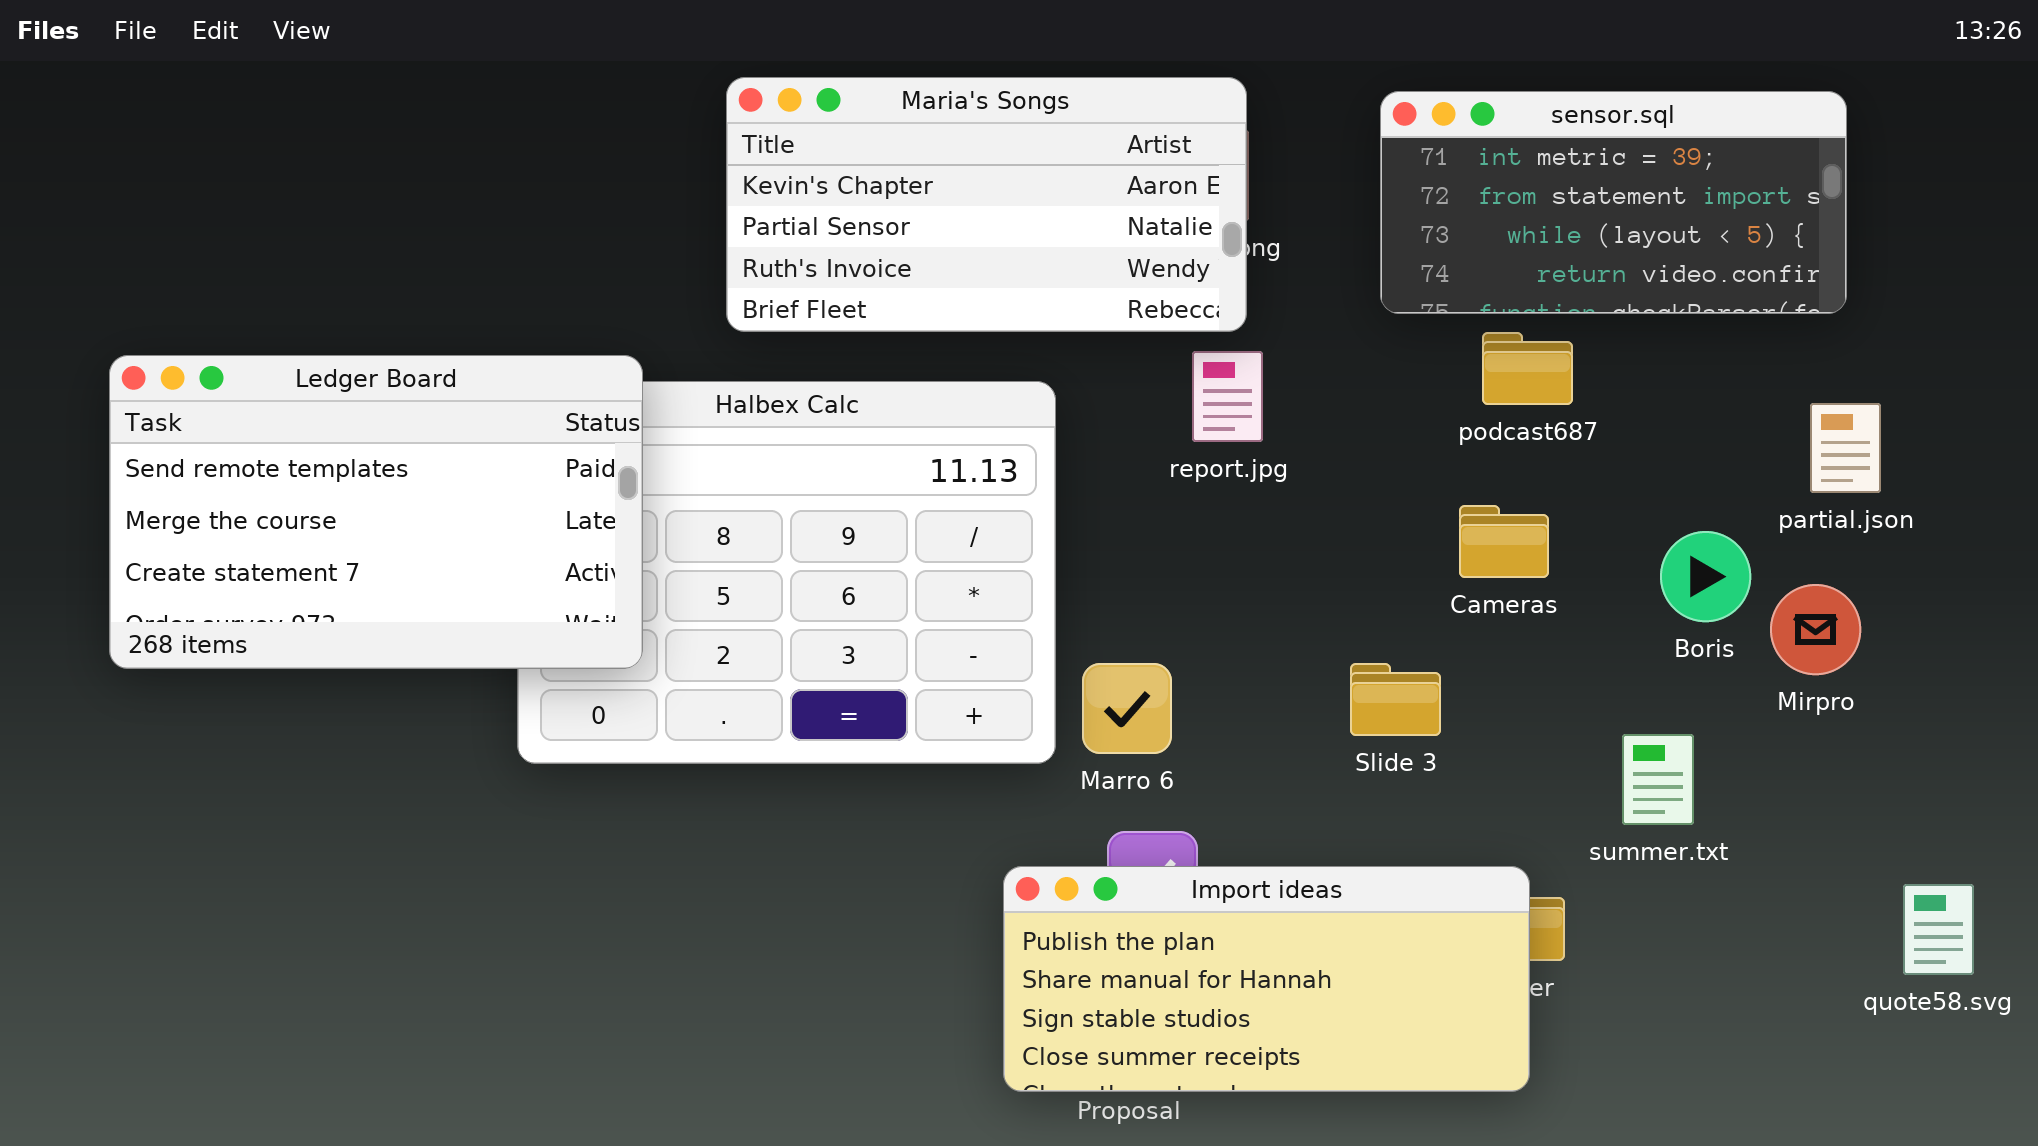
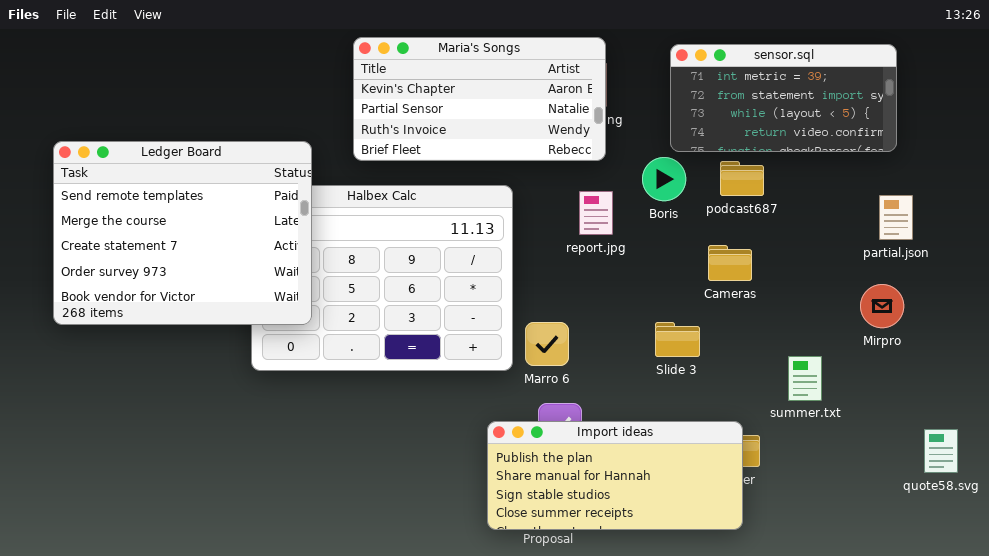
report.jpg: [1192,351,1263,442] -> [579,191,613,235], moved
Ledger Board: [109,355,643,669] -> [53,141,312,325], resized
Boris: [1660,531,1751,622] -> [642,157,686,201], moved

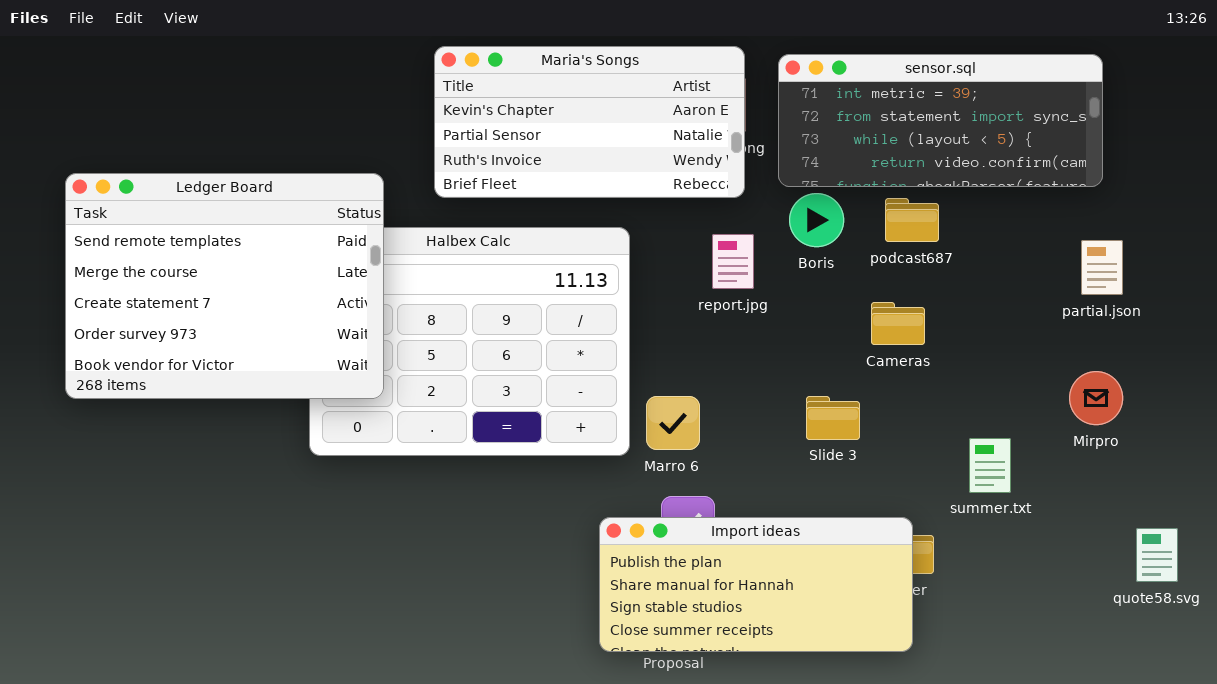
sensor.sql: [670,44,897,152] -> [778,54,1103,187], resized
Mirpro: [860,284,904,328] -> [1069,371,1123,425], moved

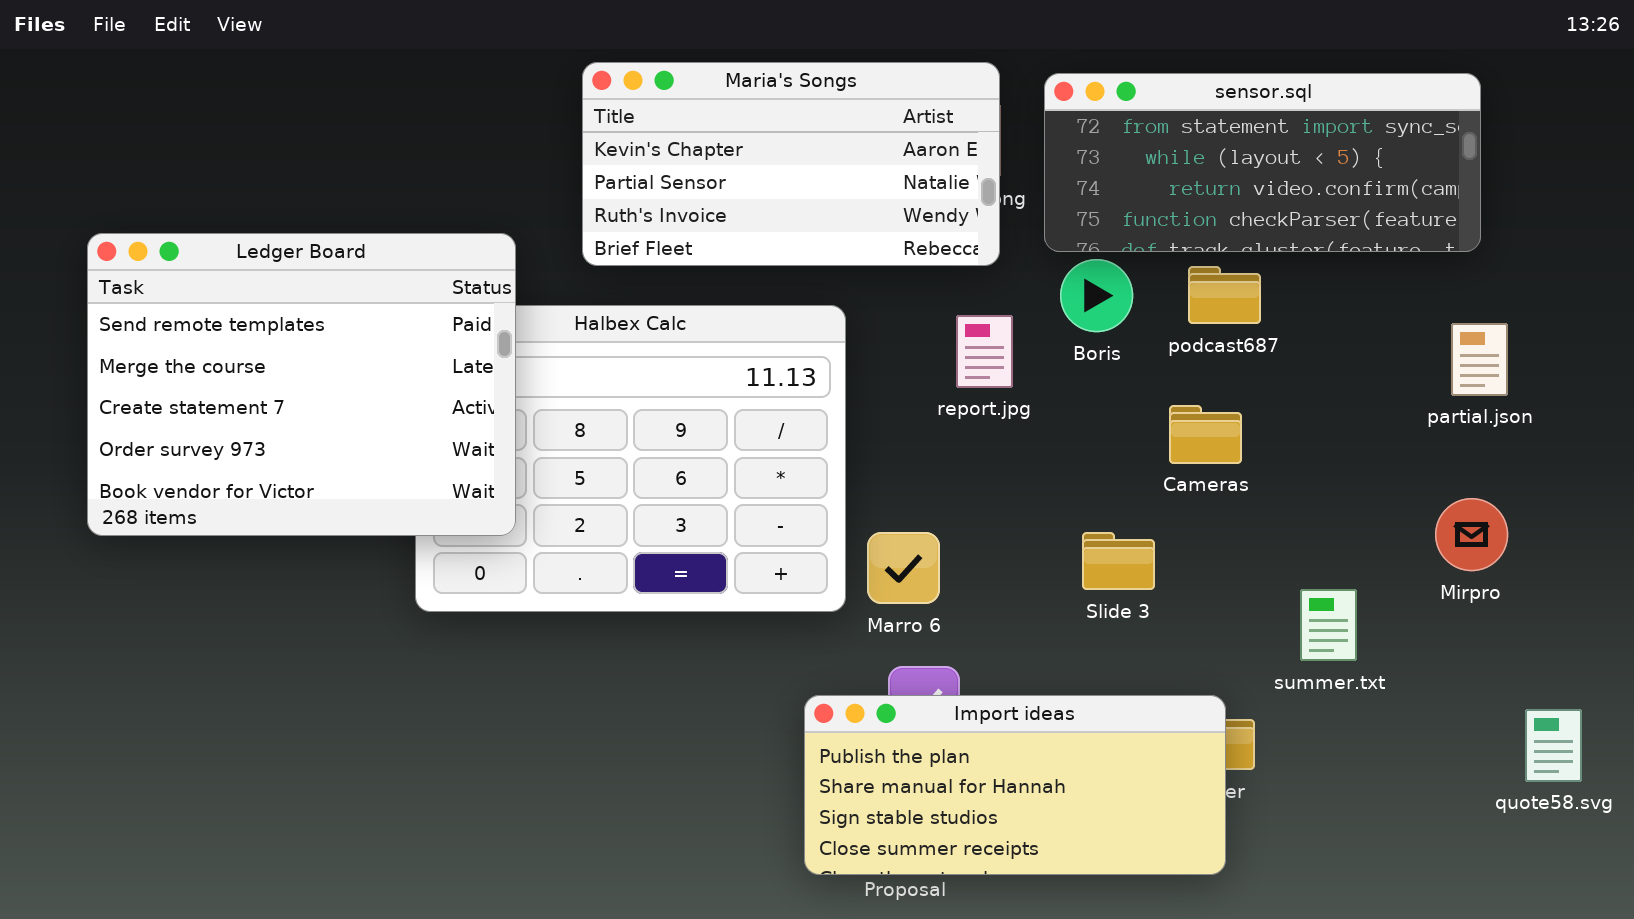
sensor.sql: [778,54,1103,187] -> [1044,73,1481,252], scrolled down 1 row

